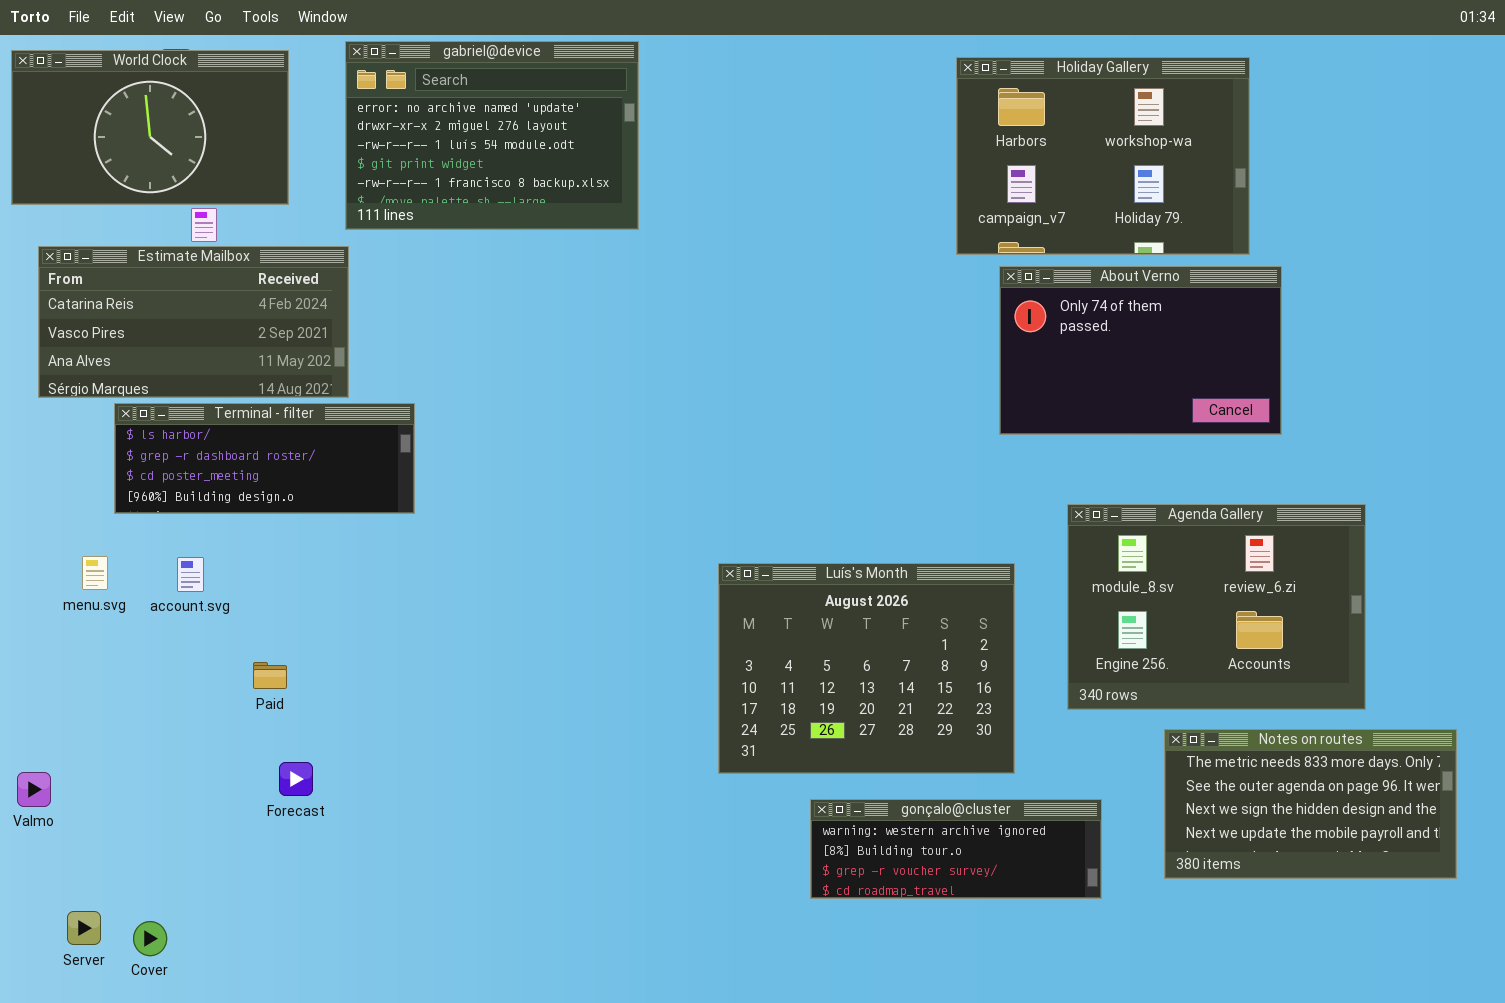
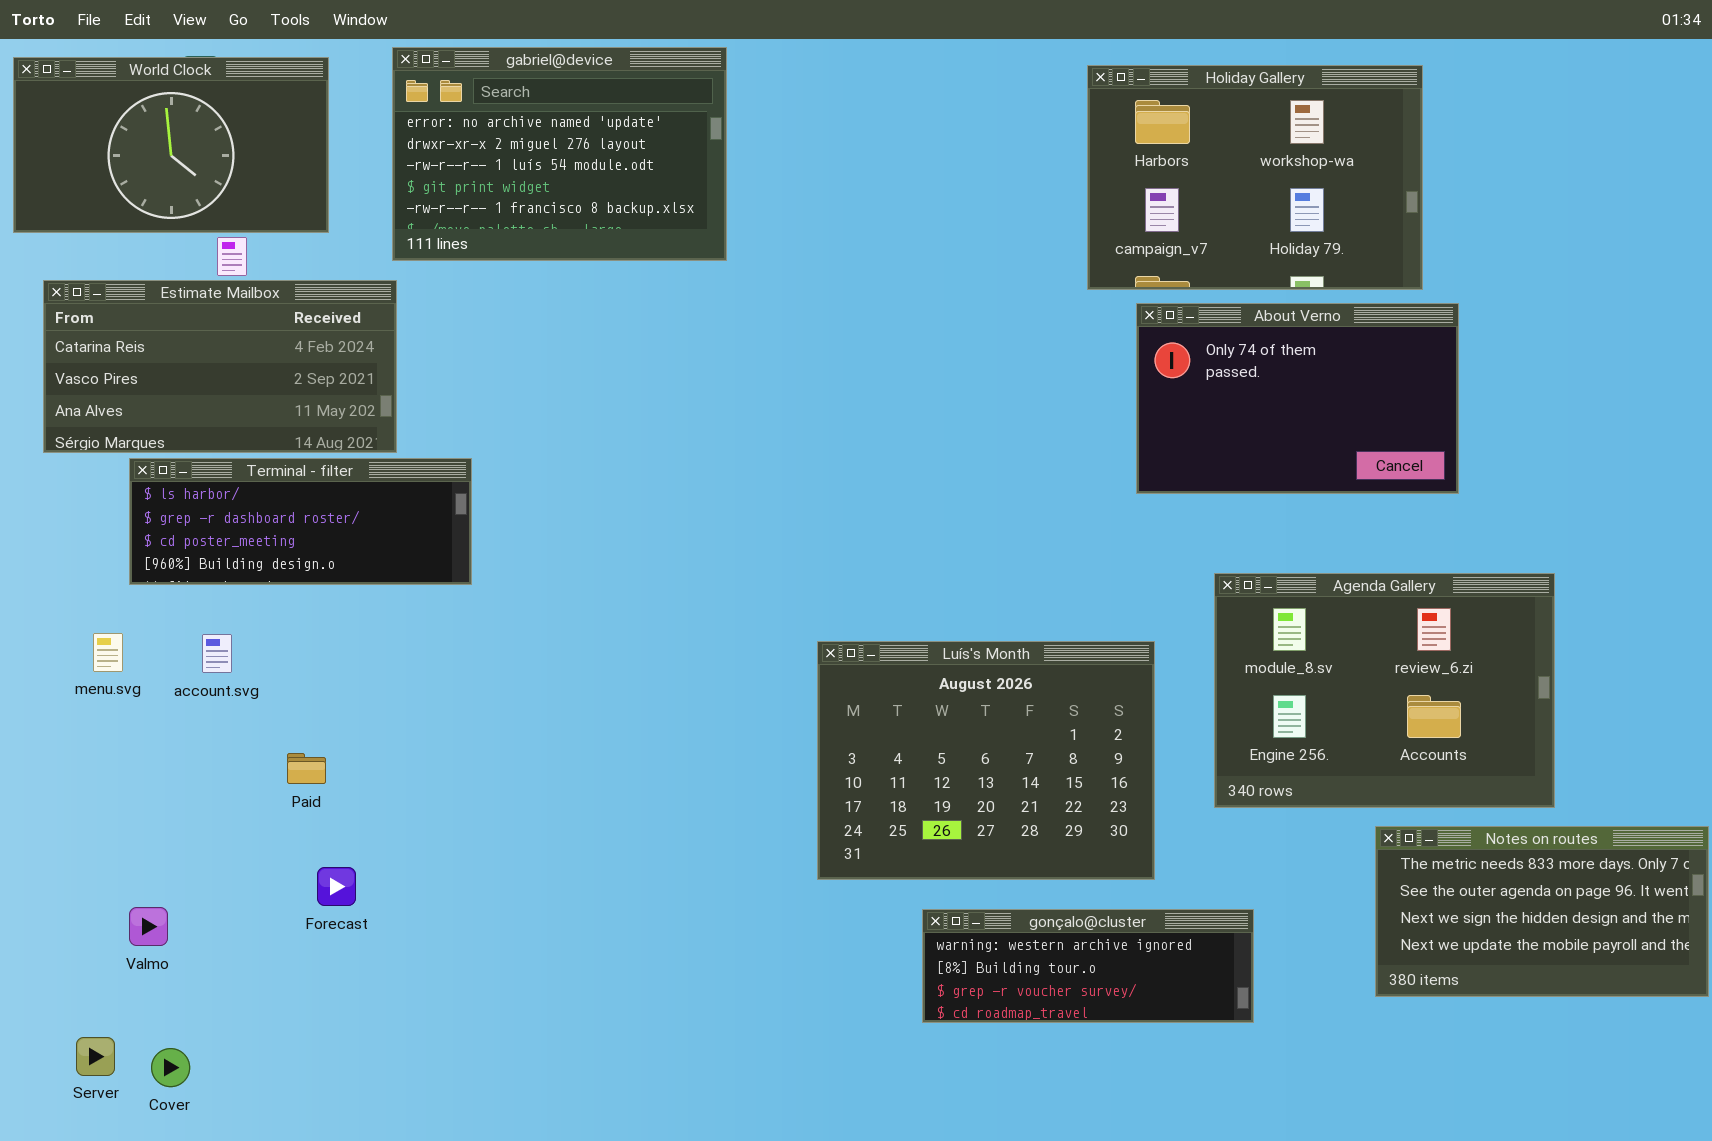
Notes on routes: [1164,729,1457,879] -> [1375,826,1709,997], moved
Valmo: [17,772,51,807] -> [129,907,168,946], moved

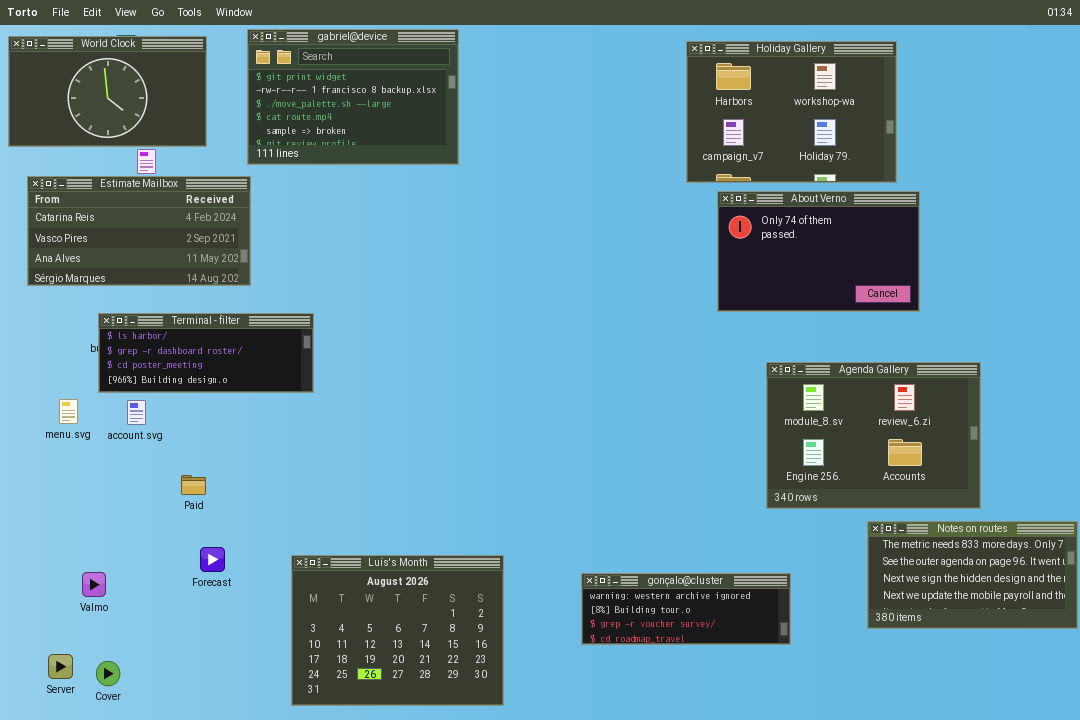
gabriel@device: [392,47,727,261] -> [247,29,459,165], scrolled down 3 rows
Terminal - filter: [129,458,472,585] -> [98,313,314,393], moved
Luís's Month: [817,641,1155,880] -> [291,555,504,706], moved

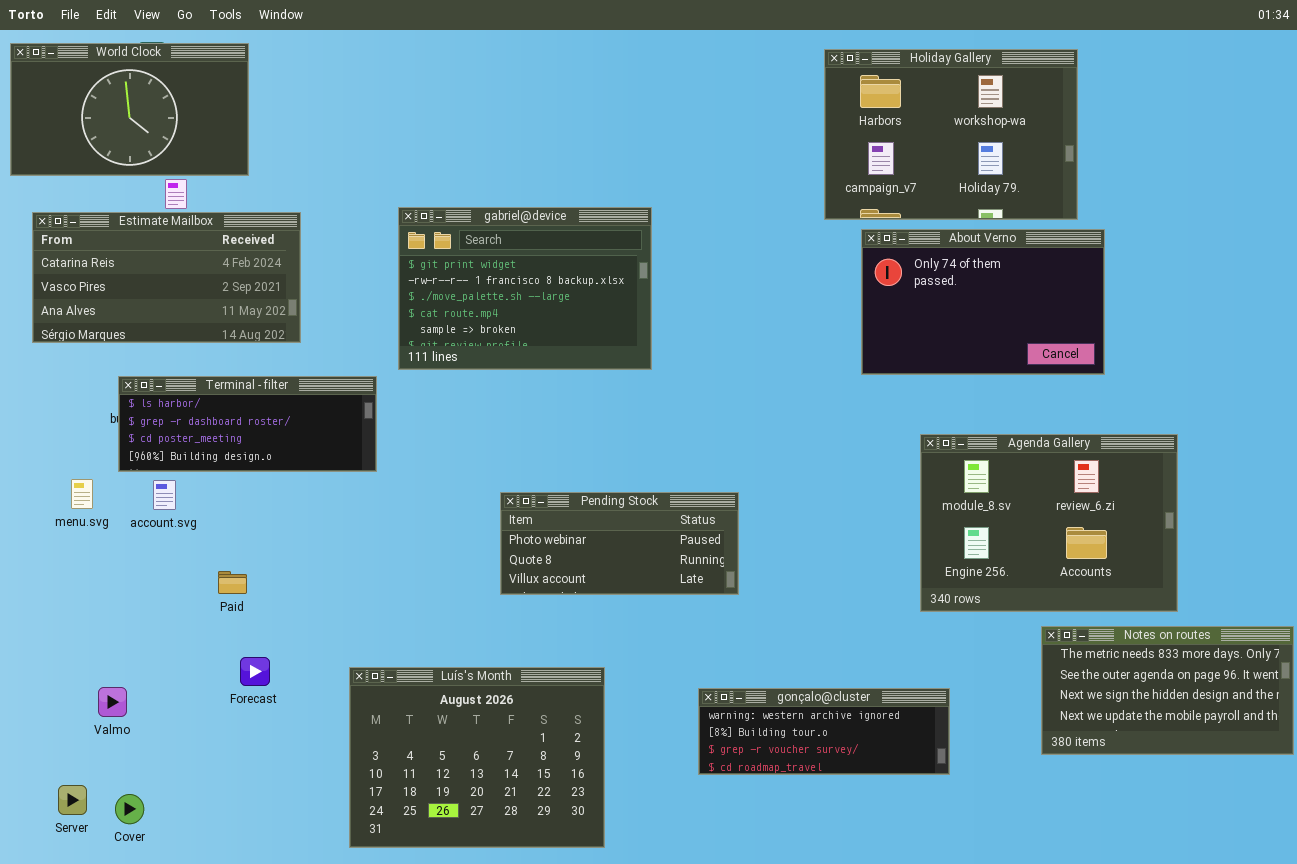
gabriel@device: [247,29,459,165] -> [398,207,652,370], moved
Pending Stock: none -> [500,492,739,595], opened

